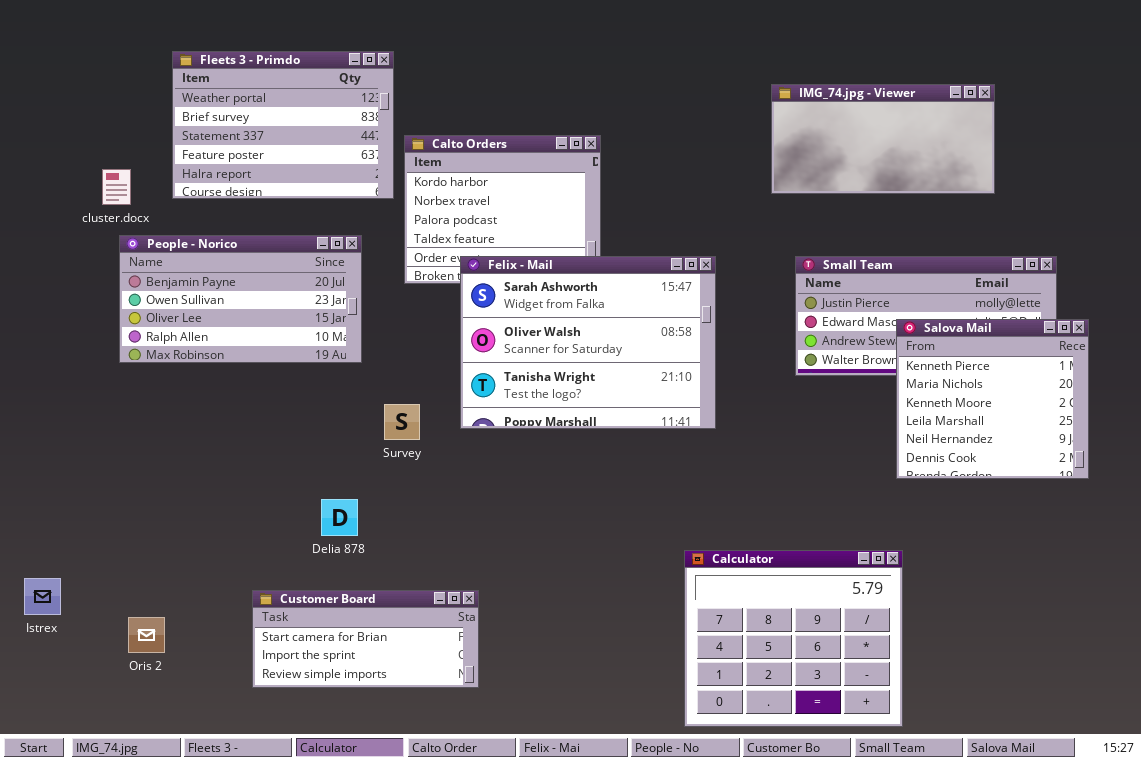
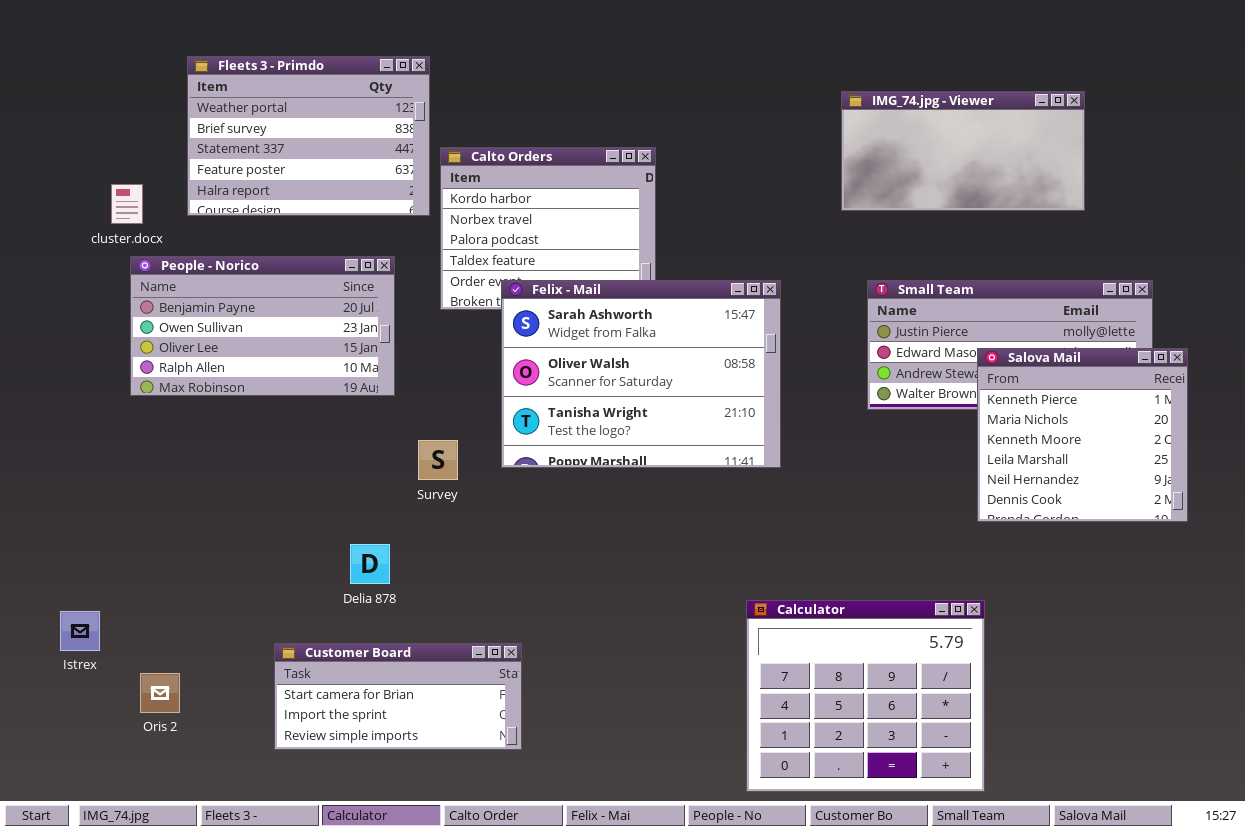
Istrex: [24,578,61,615] -> [60,611,100,651], moved

